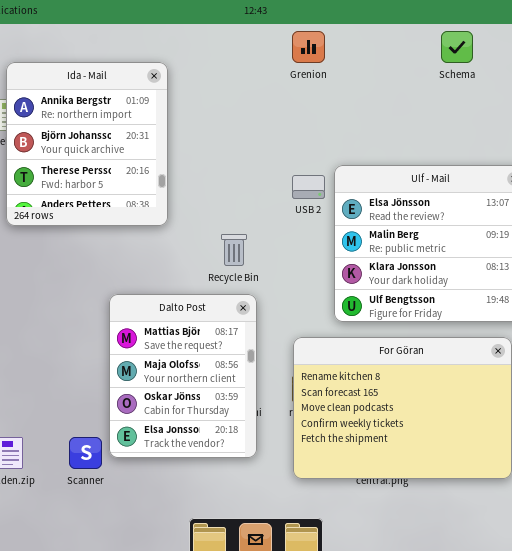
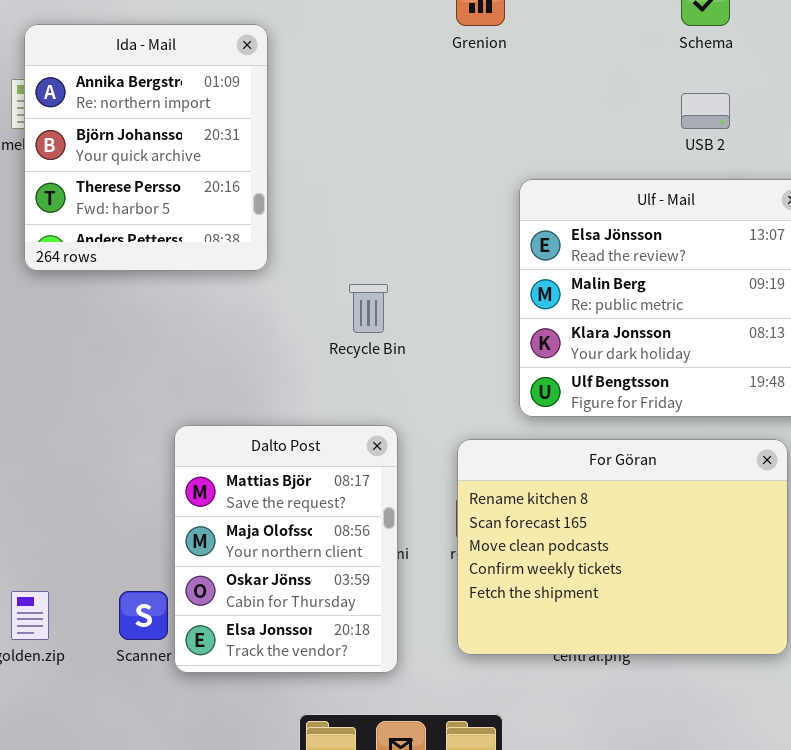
USB 2: [292,175,325,199] -> [681,93,730,129], moved
Dalto Post: [109,294,257,458] -> [174,425,398,673], moved

